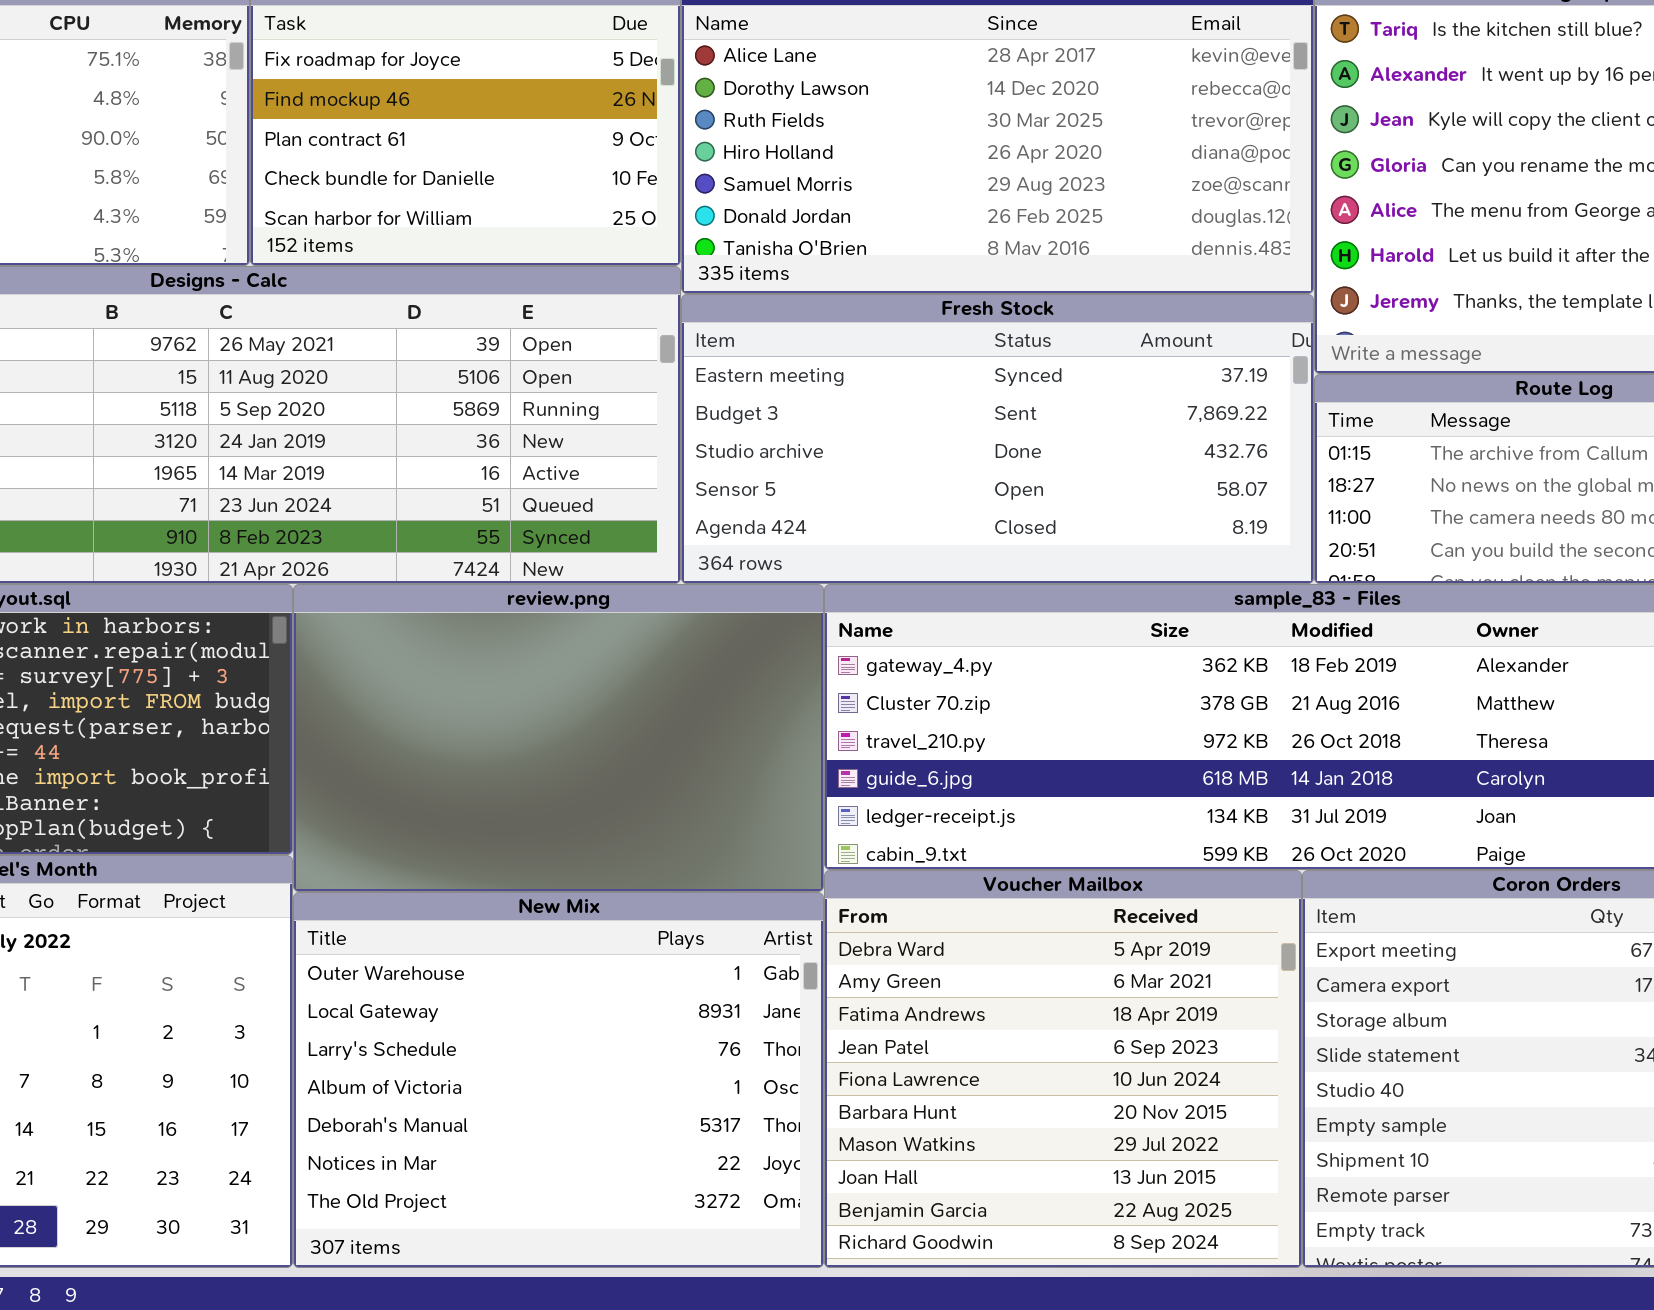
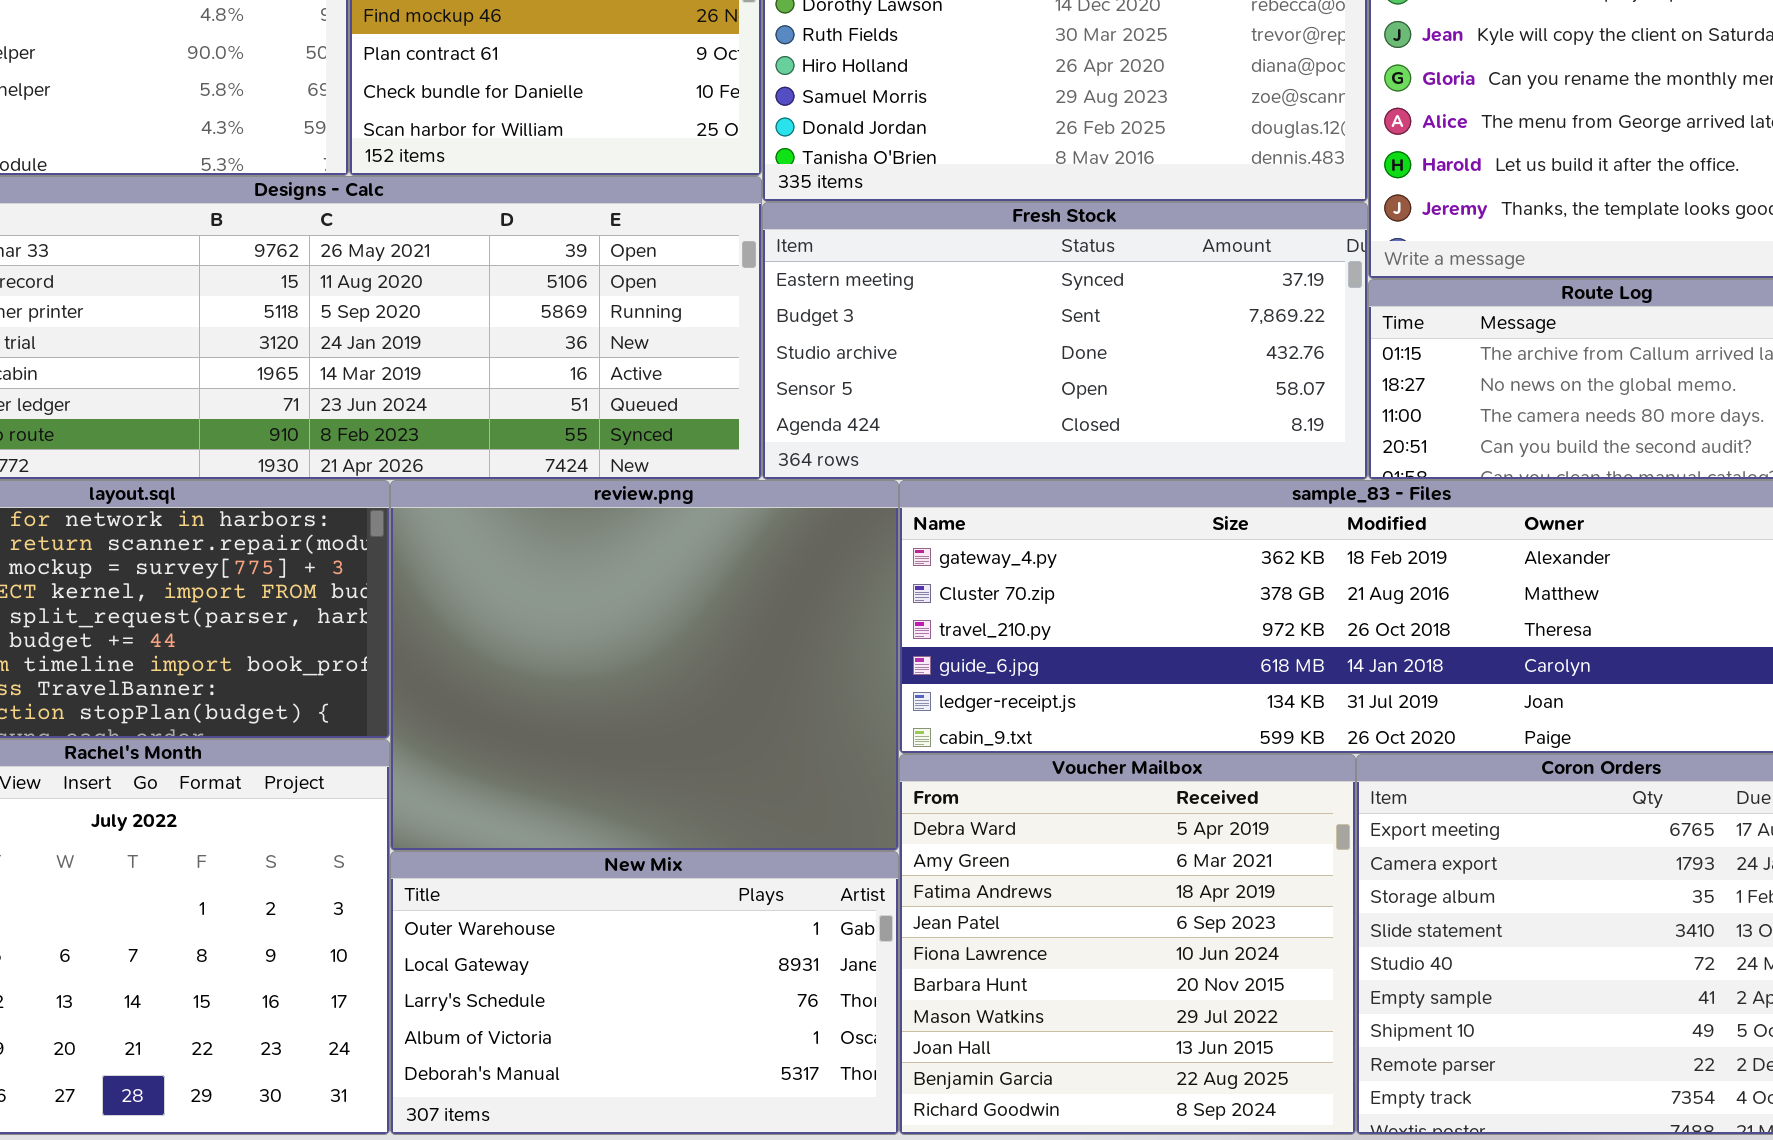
review.png: [293,584,824,892] -> [390,480,899,851], resized
New Mix: [293,892,824,1268] -> [390,851,899,1135], resized

